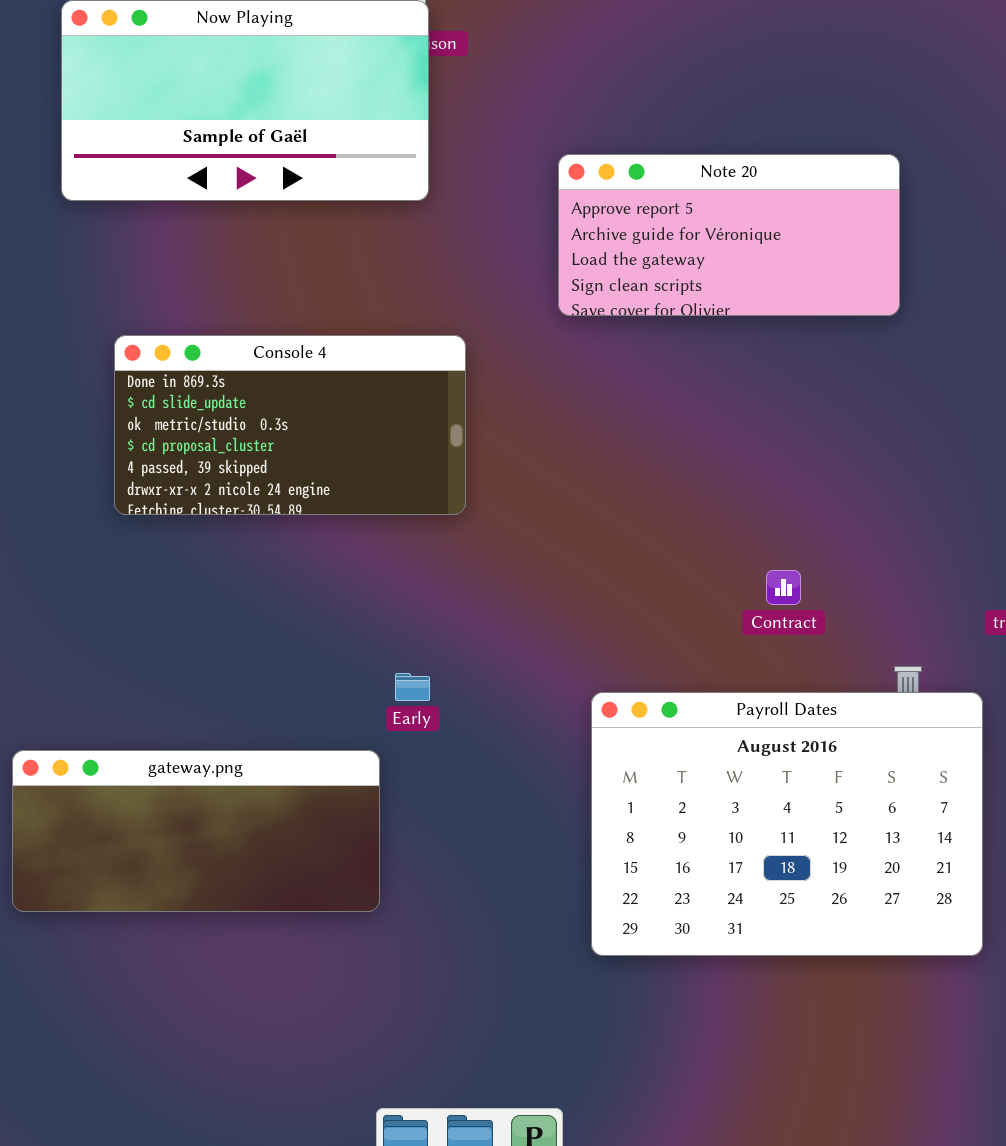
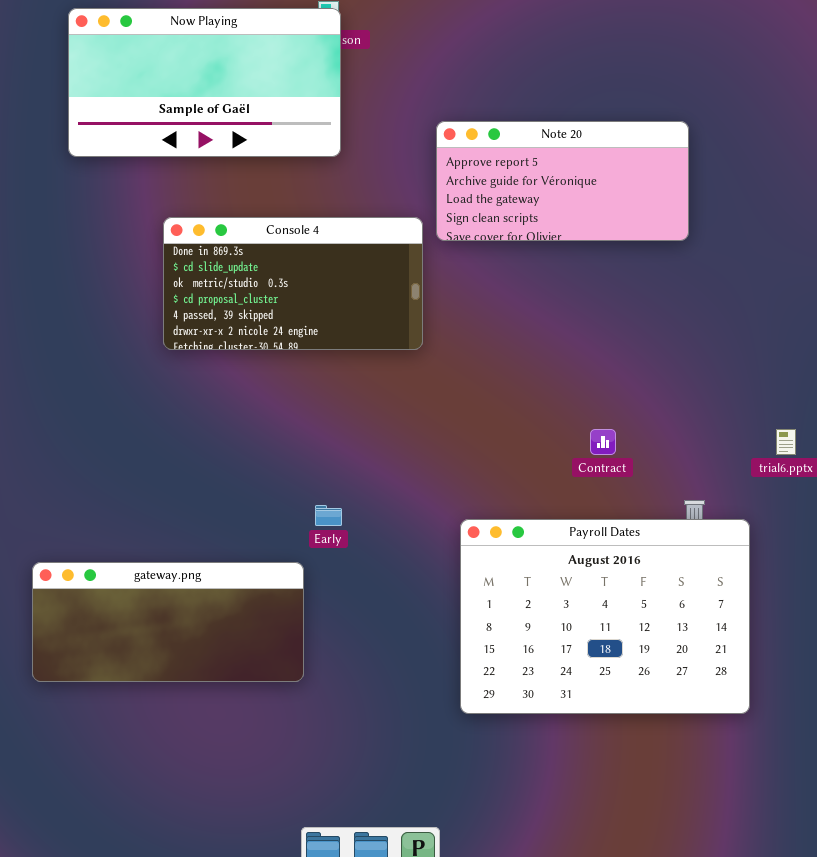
Console 4: [114,335,466,515] -> [163,217,423,350], moved

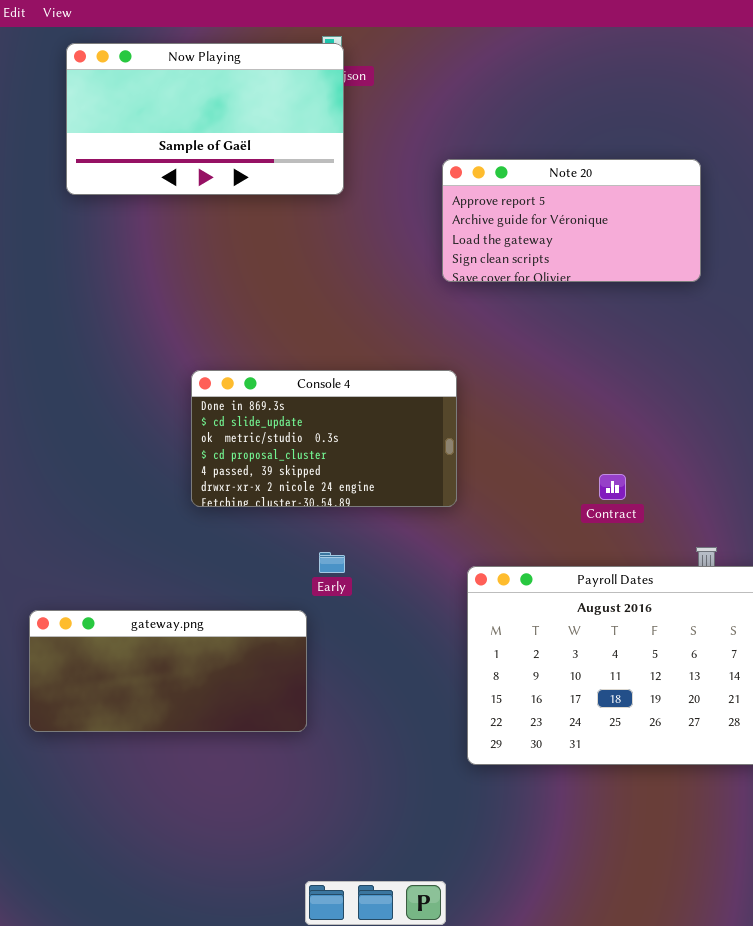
Console 4: [163,217,423,350] -> [191,370,457,507], moved

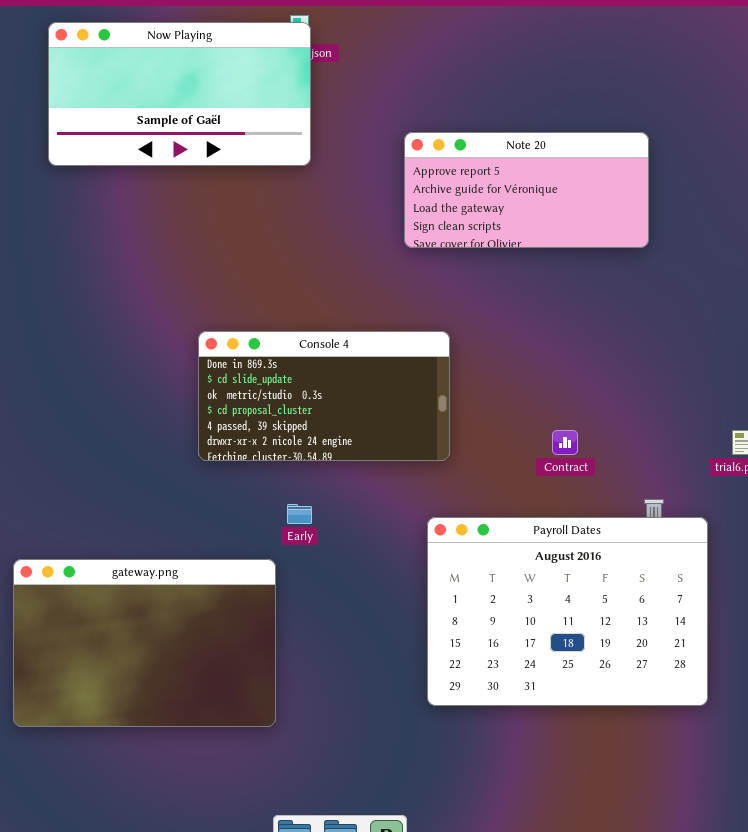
Console 4: [191,370,457,507] -> [198,331,450,461], moved
gateway.png: [29,610,307,732] -> [13,559,276,727], resized

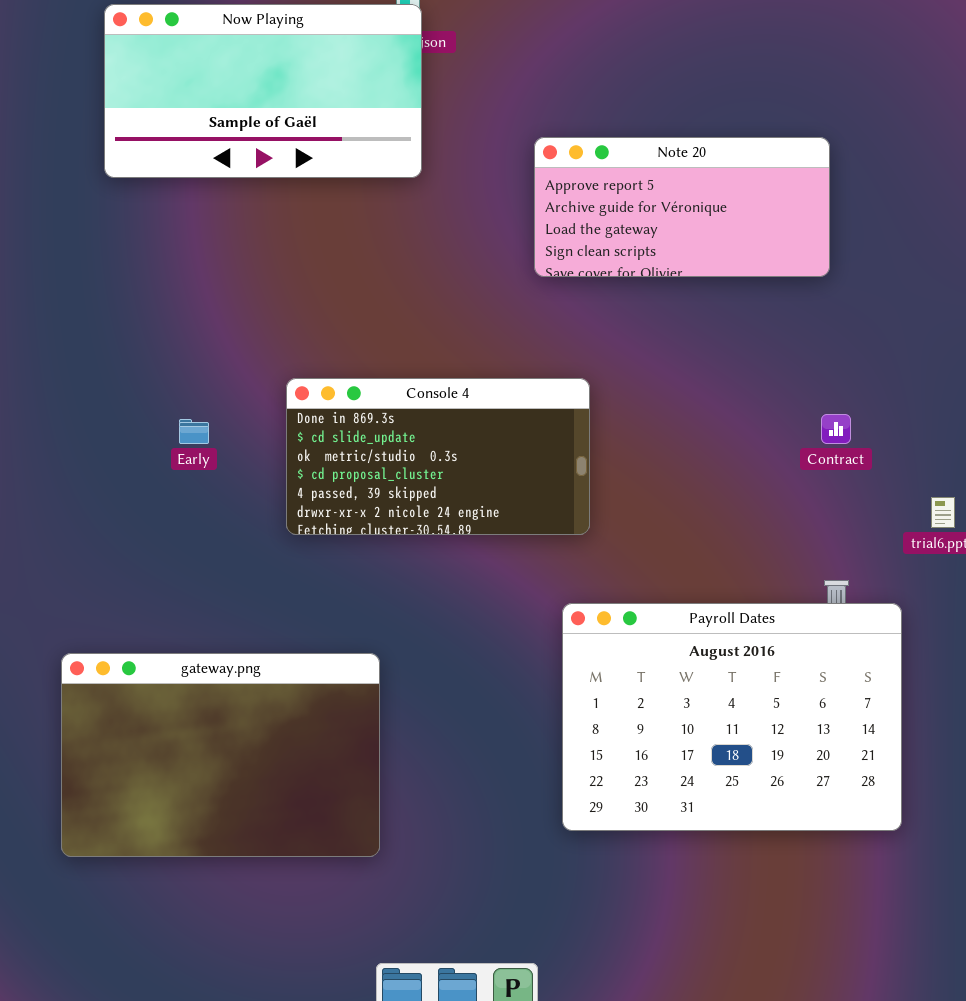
Contract: [552,430,578,455] -> [821,414,851,444], moved
Early: [287,504,312,524] -> [179,419,209,444], moved

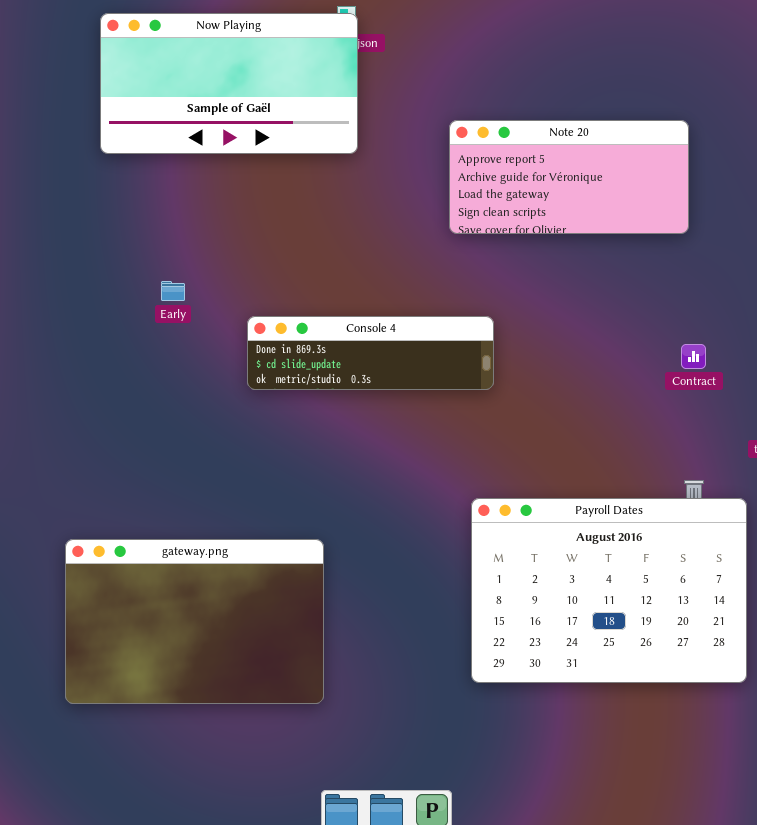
Console 4: [286,378,590,535] -> [247,316,494,390], resized
Early: [179,419,209,444] -> [161,281,185,301], moved

